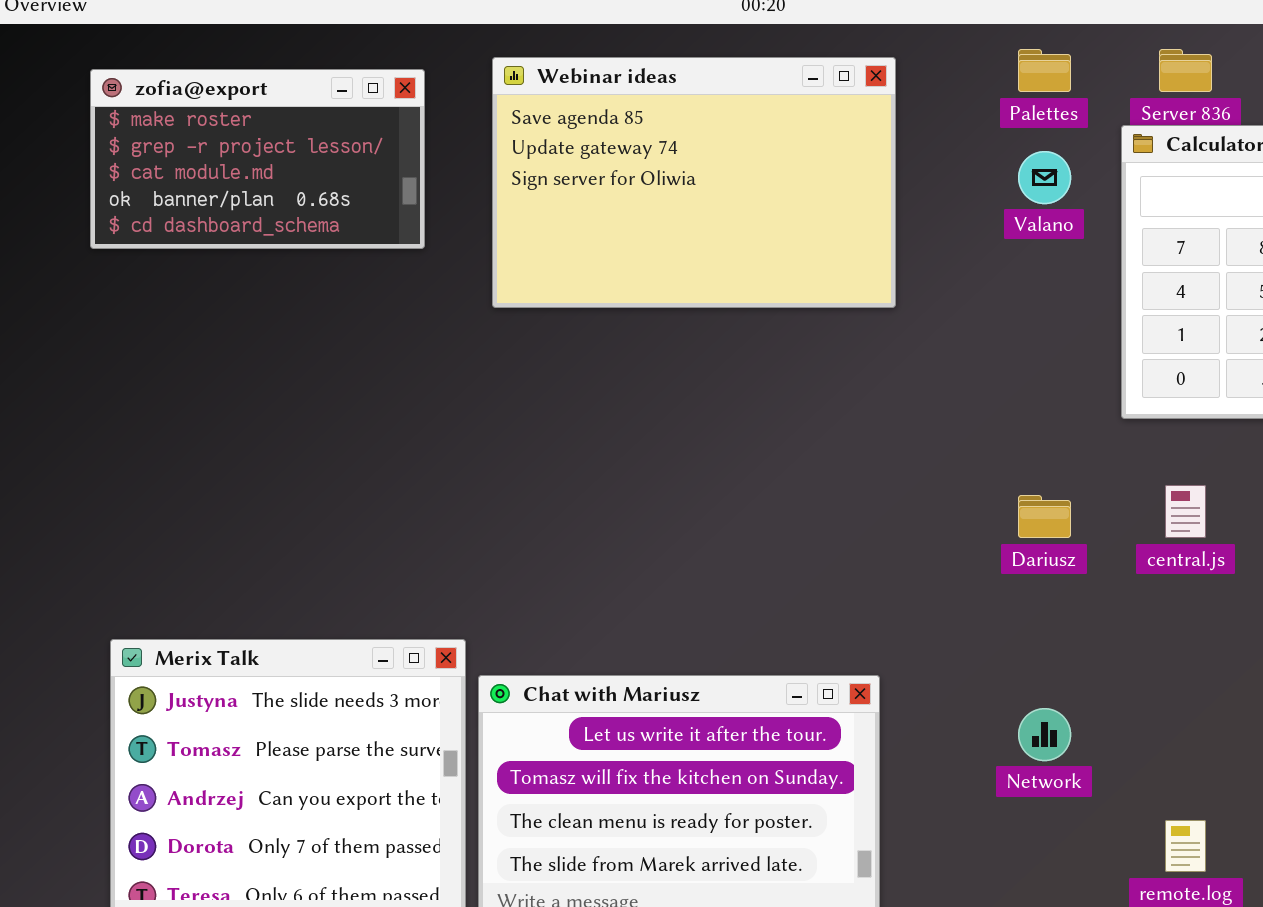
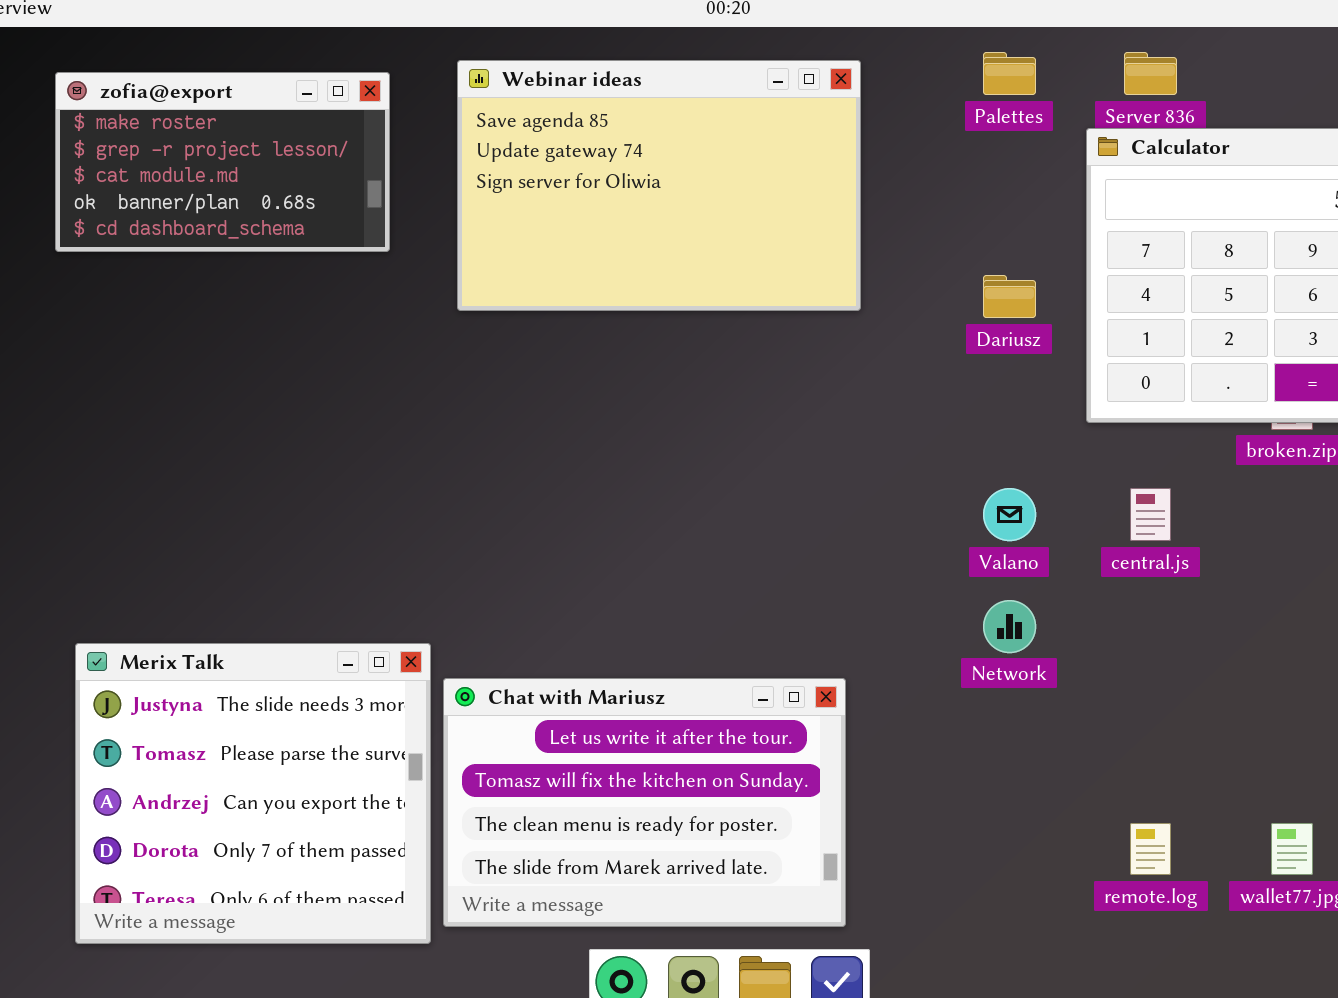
Valano: [1018,151,1071,204] -> [983,488,1036,541], moved
Dariusz: [1018,495,1071,538] -> [983,275,1036,318], moved
Network: [1018,708,1071,761] -> [983,600,1036,653], moved

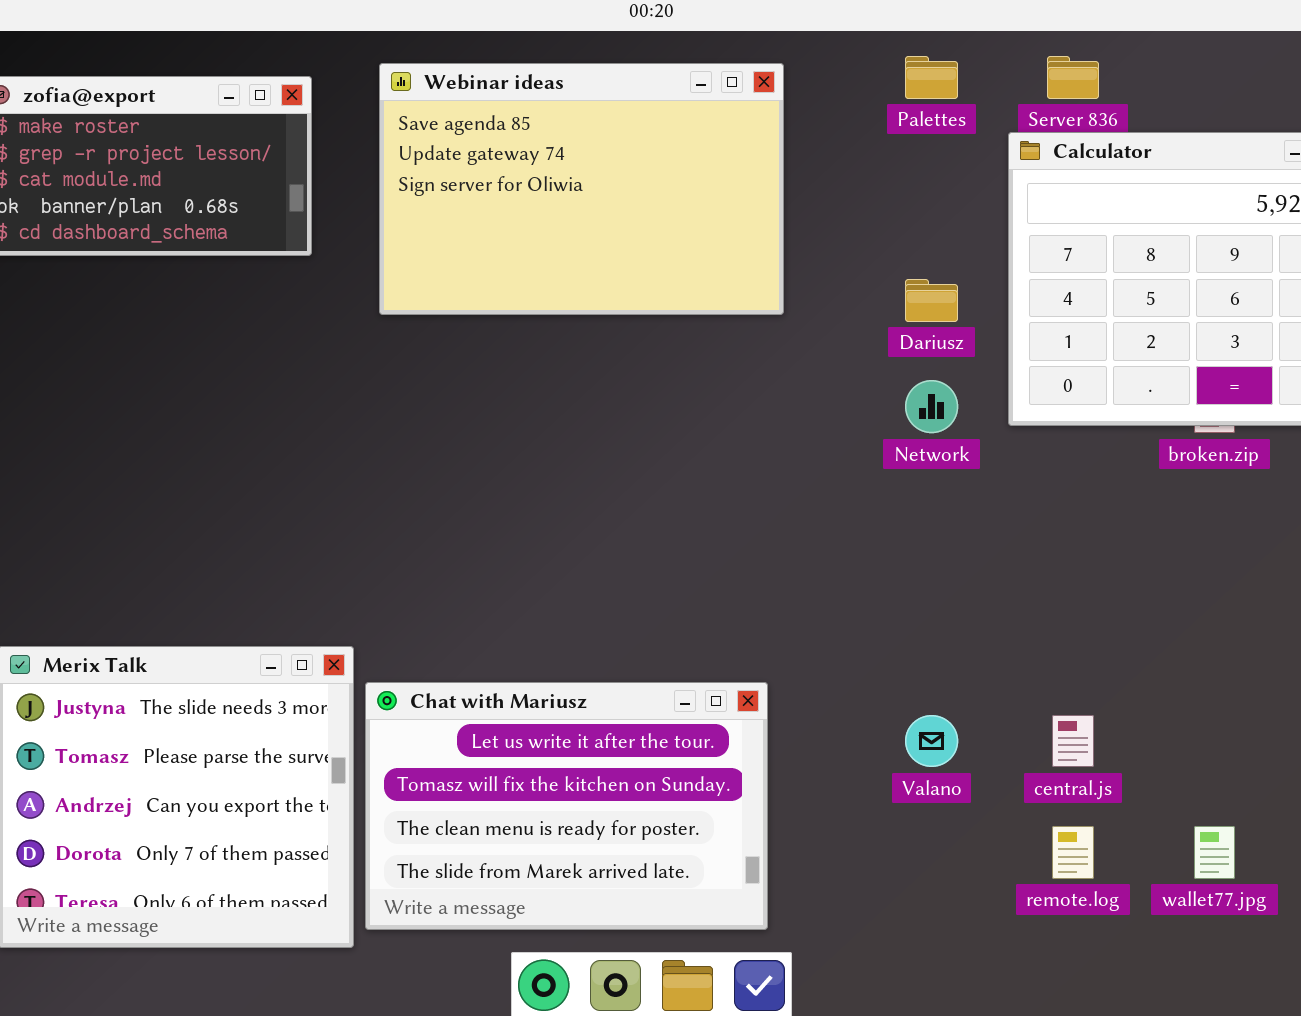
Valano: [983,488,1036,541] -> [905,715,958,767], moved
central.js: [1130,488,1171,541] -> [1052,715,1094,767], moved
Network: [983,600,1036,653] -> [905,380,958,433], moved

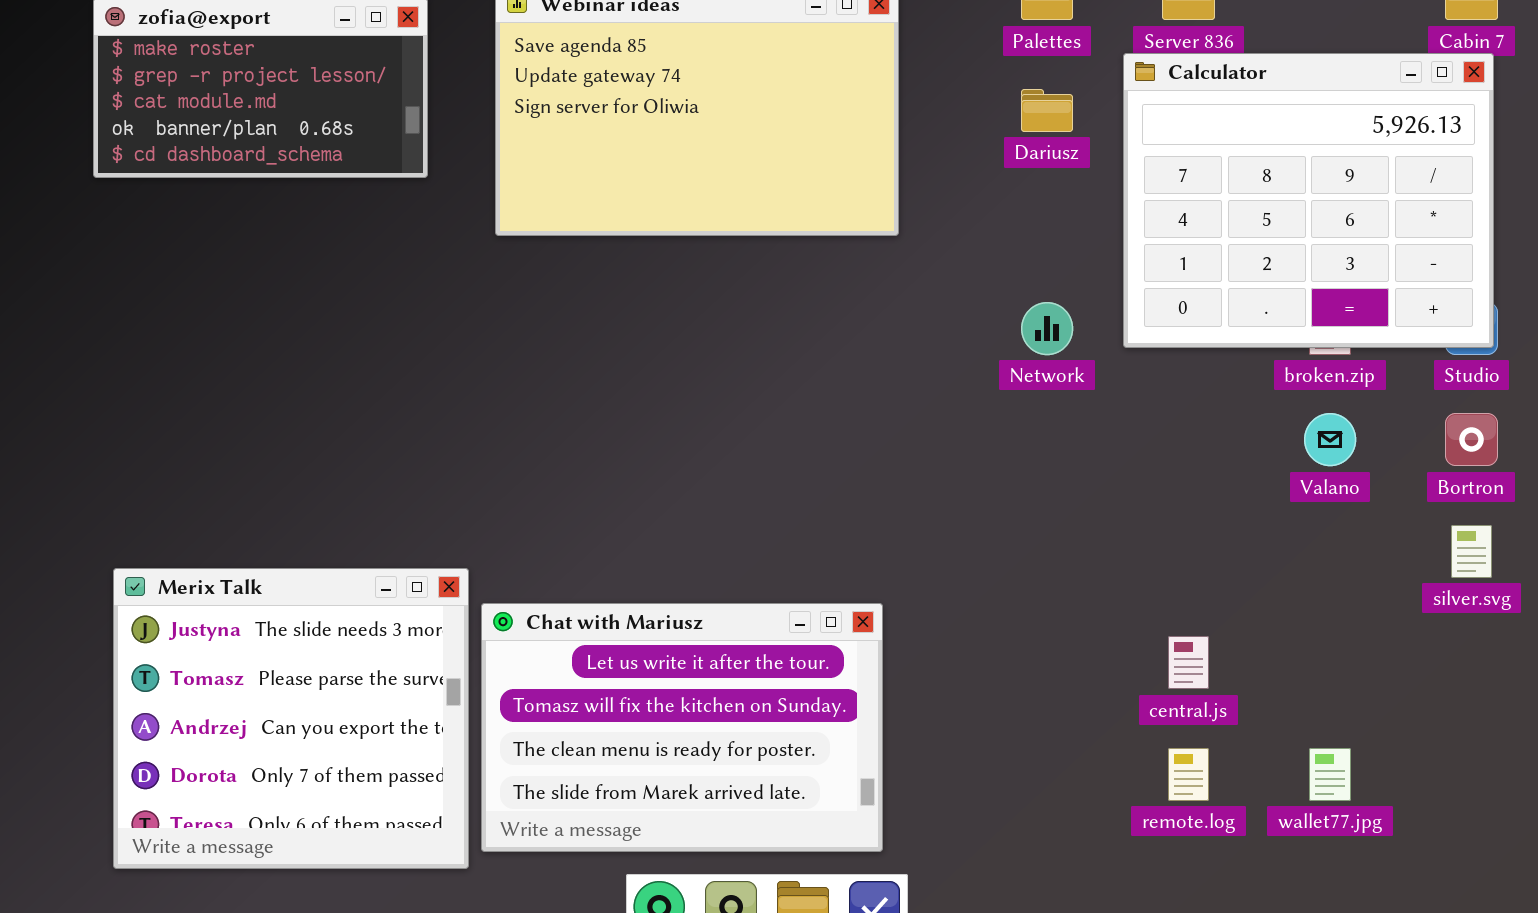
Dariusz: [905,279,958,322] -> [1021,89,1073,132], moved
Valano: [905,715,958,767] -> [1304,413,1356,466], moved

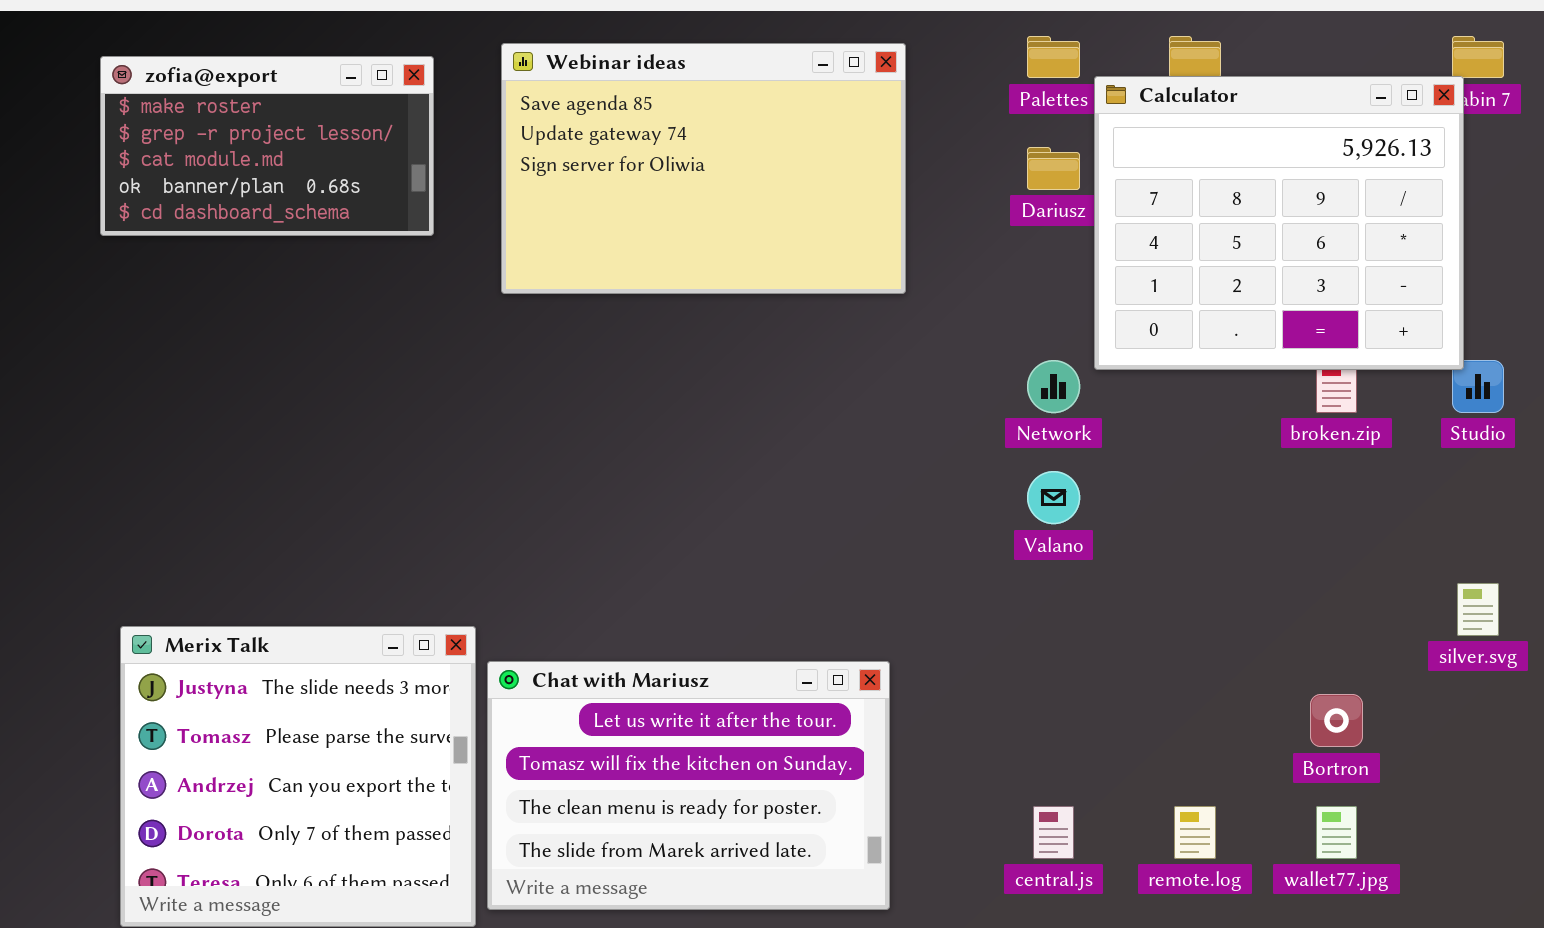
Calculator: [1123,53,1494,348] -> [1094,76,1464,370], moved
Valano: [1304,413,1356,466] -> [1027,471,1080,524], moved
Bortron: [1445,413,1498,466] -> [1310,694,1363,747], moved
central.js: [1168,636,1209,689] -> [1033,806,1074,859], moved

